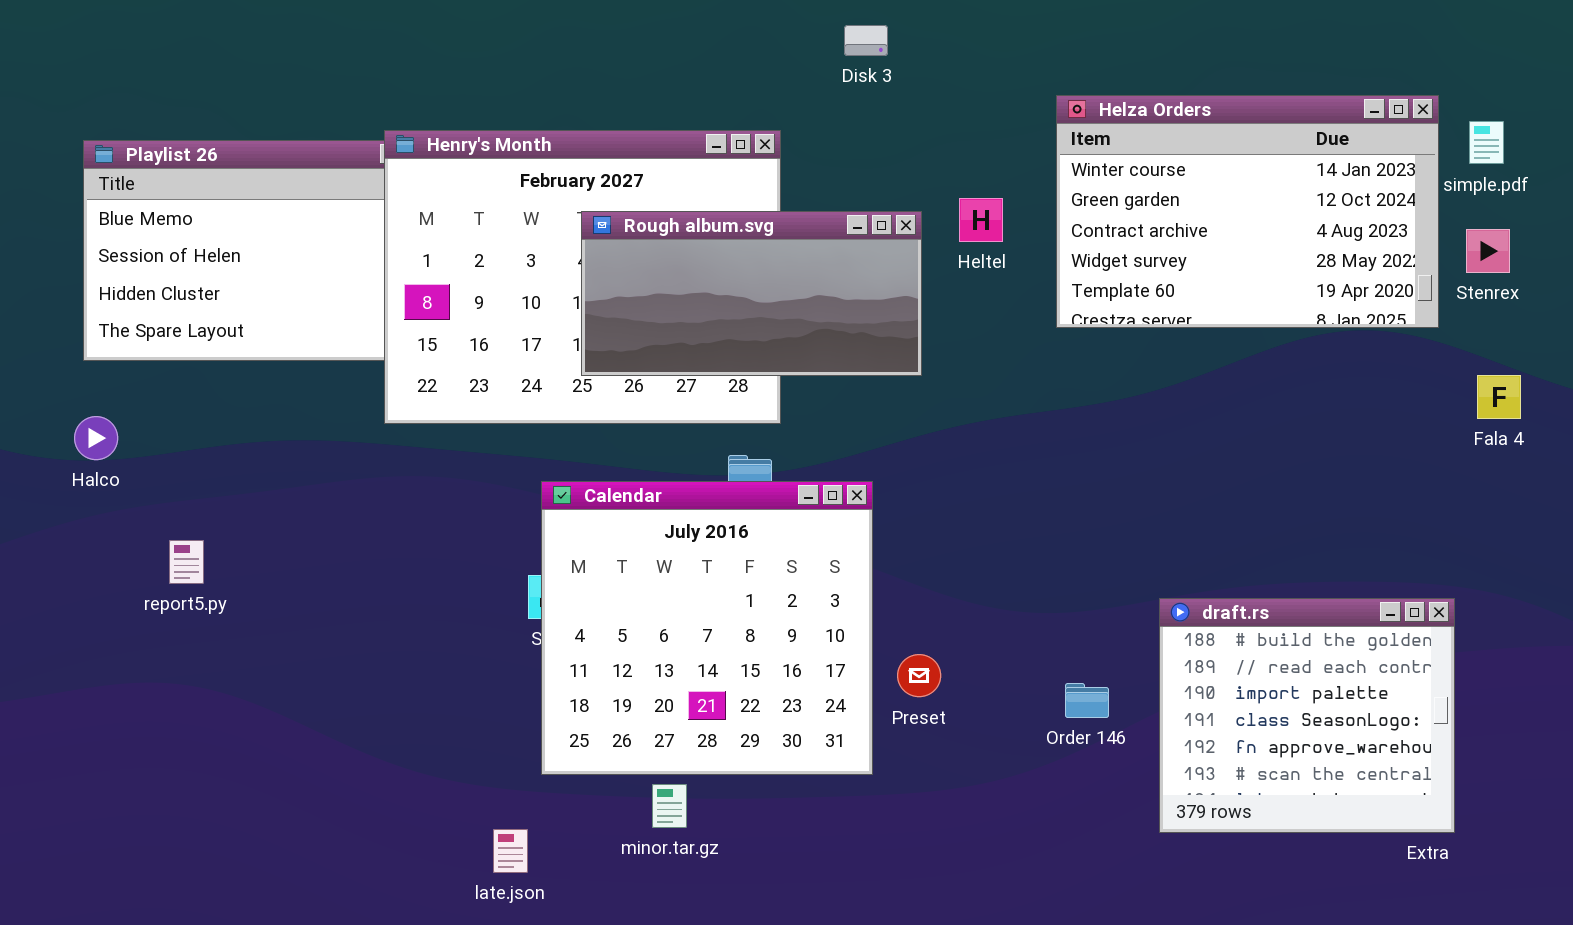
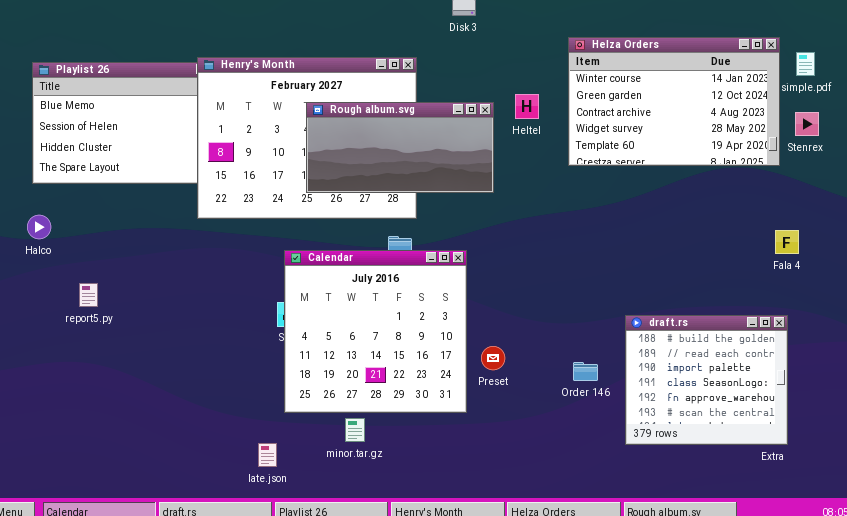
Fala 4: [1477,375,1521,419] -> [775,230,799,254], moved

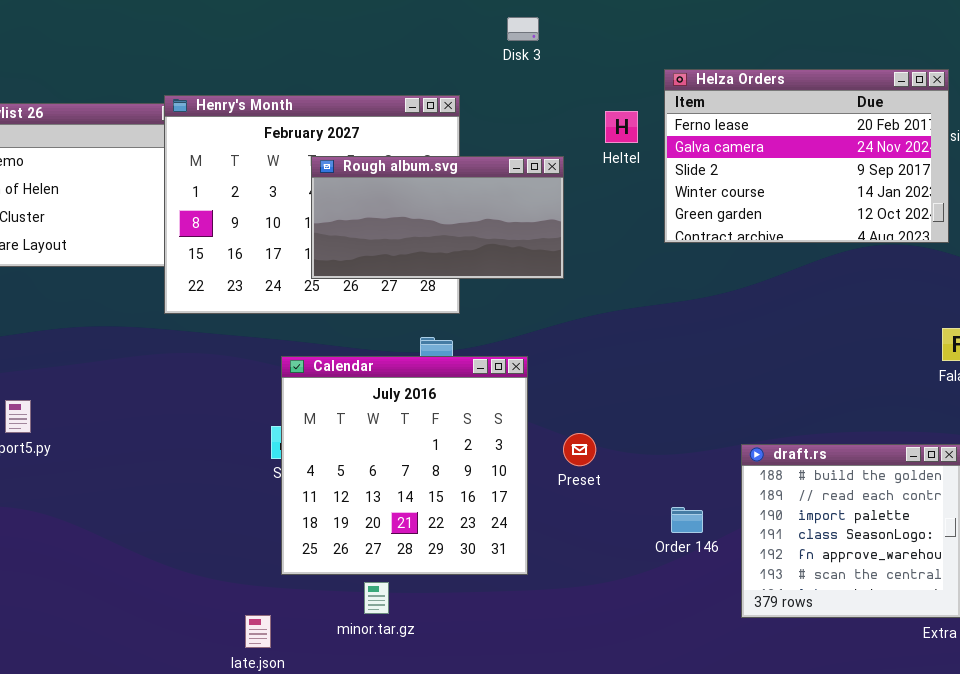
Helza Orders: [568,37,780,166] -> [664,69,949,243], scrolled up 3 rows
Heltel: [515,94,539,119] -> [605,111,638,143], moved
Preset: [481,346,505,370] -> [563,433,596,466], moved

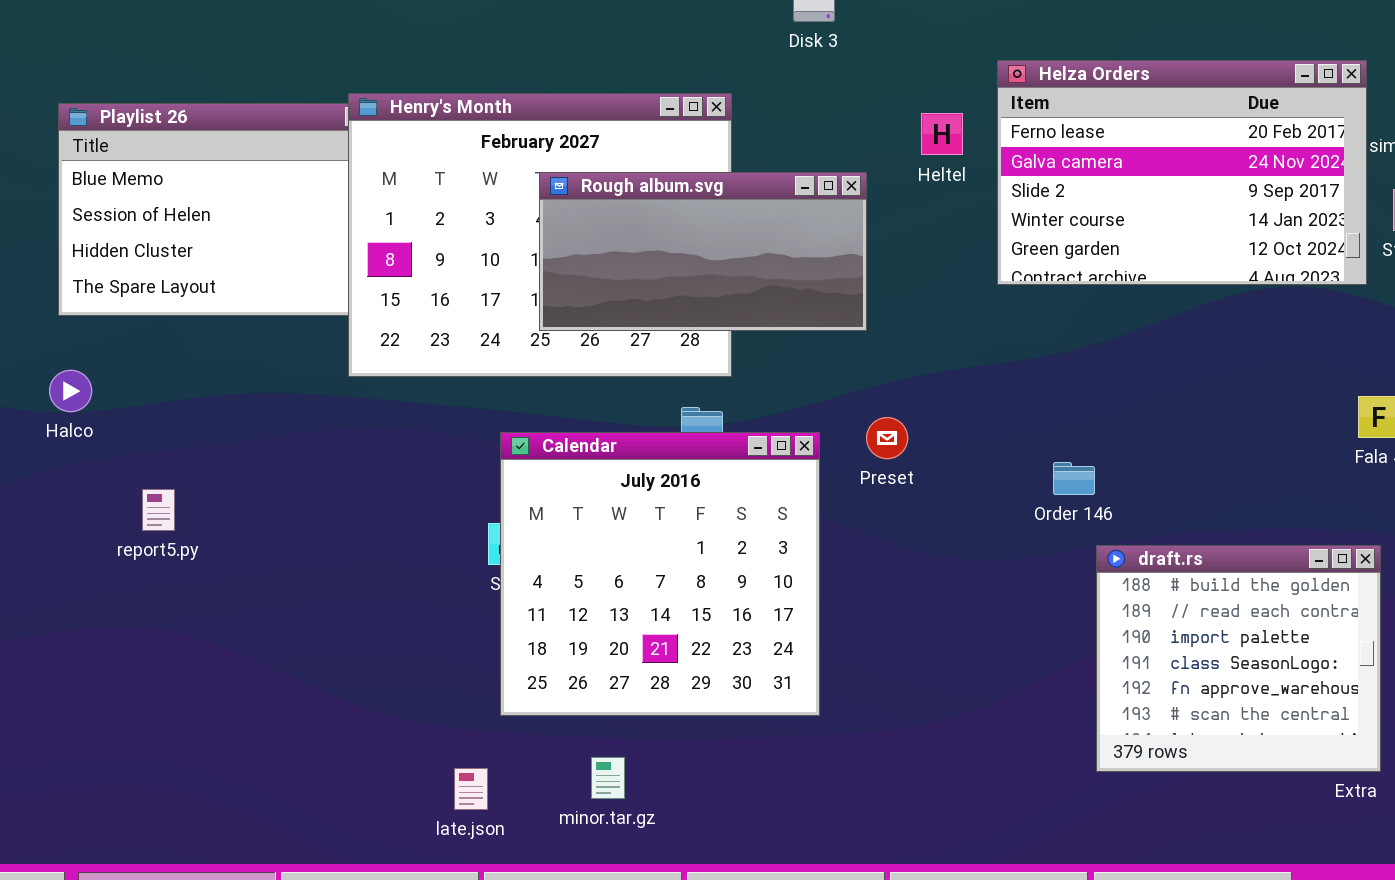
Preset: [563,433,596,466] -> [866,417,908,459], moved
Order 146: [671,507,703,533] -> [1053,462,1095,495], moved
minor.tar.gz: [364,582,389,614] -> [591,757,625,799], moved

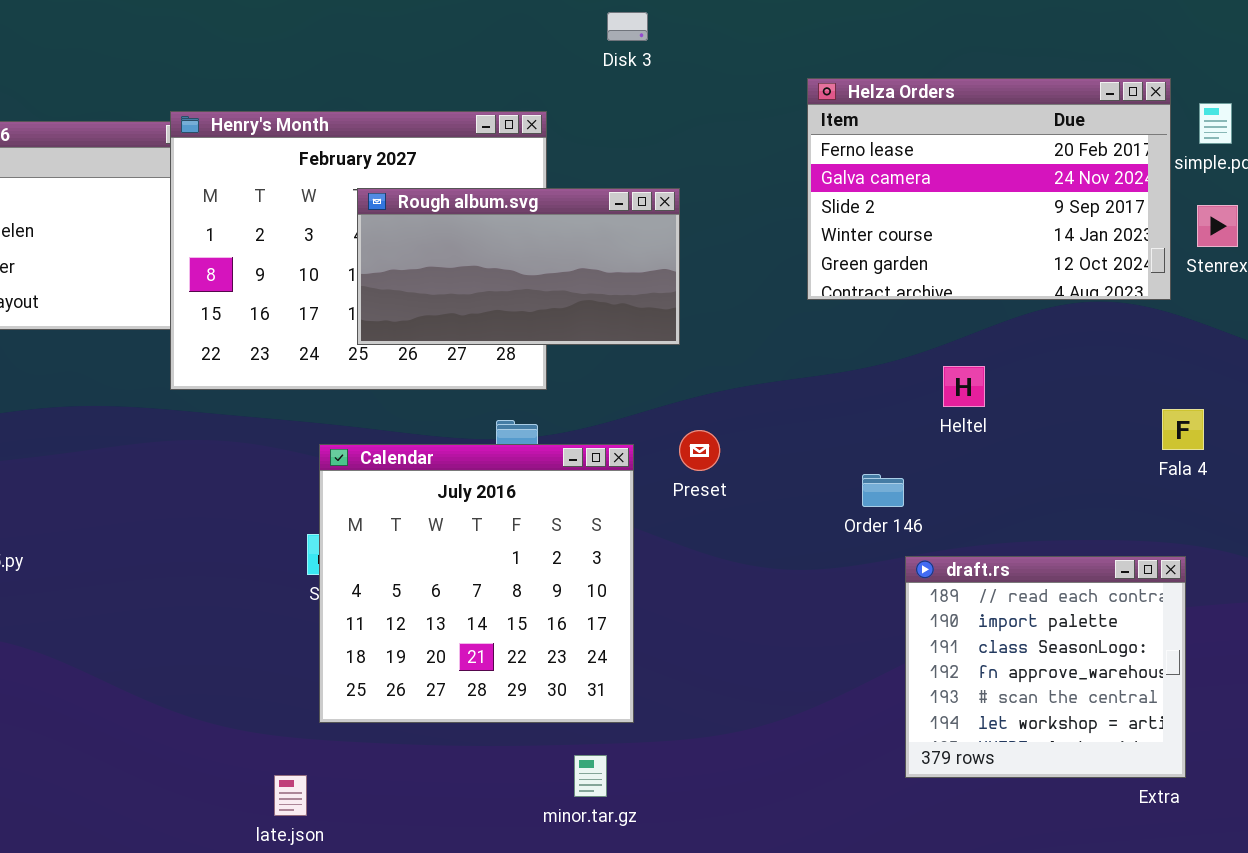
Heltel: [921,113,963,155] -> [943,366,985,407], moved
draft.rs: [1096,545,1381,772] -> [905,556,1186,778], scrolled down 1 row
minor.tar.gz: [591,757,625,799] -> [574,755,607,797], moved

